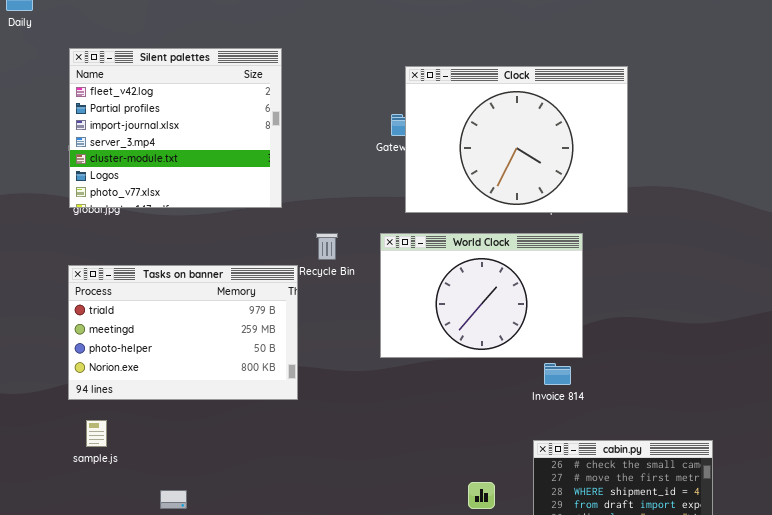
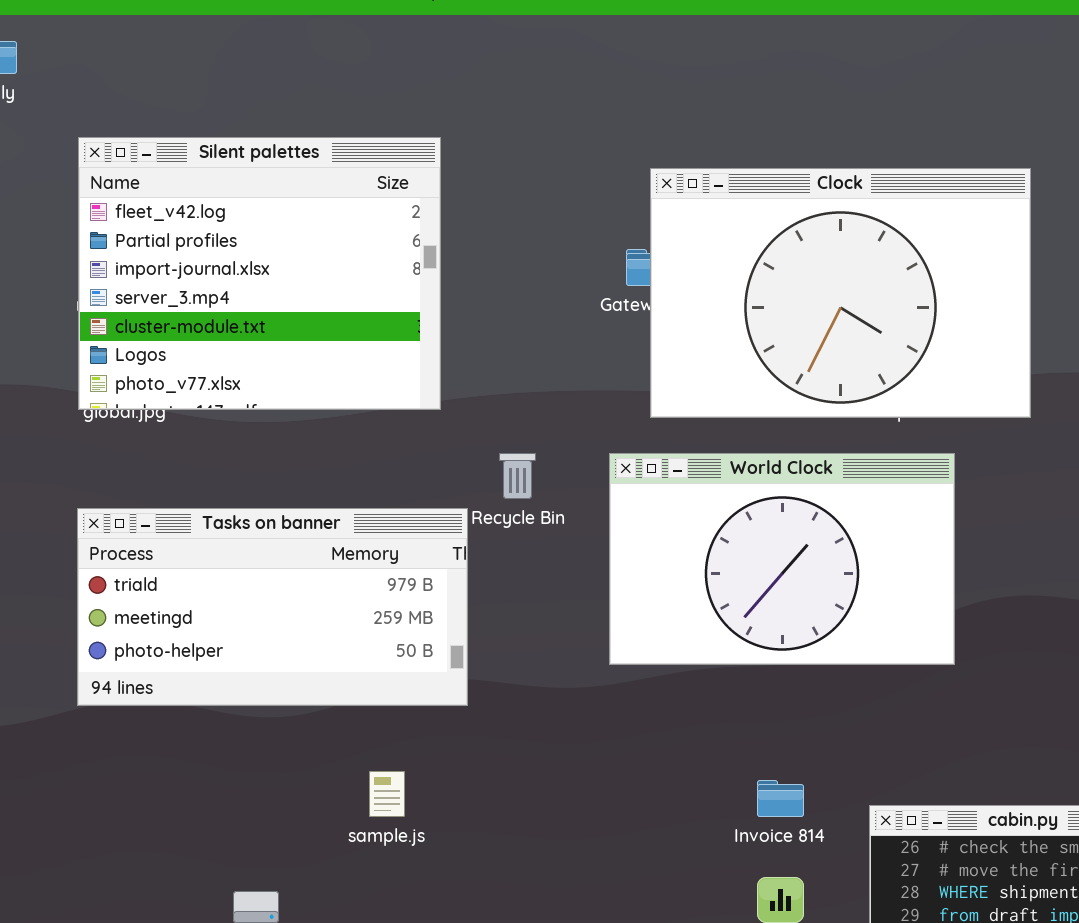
Tasks on banner: [68,265,298,400] -> [77,508,468,706], resized
Invoice 814: [544,363,571,385] -> [757,780,804,817], moved
sample.js: [86,420,107,447] -> [369,771,405,817], moved

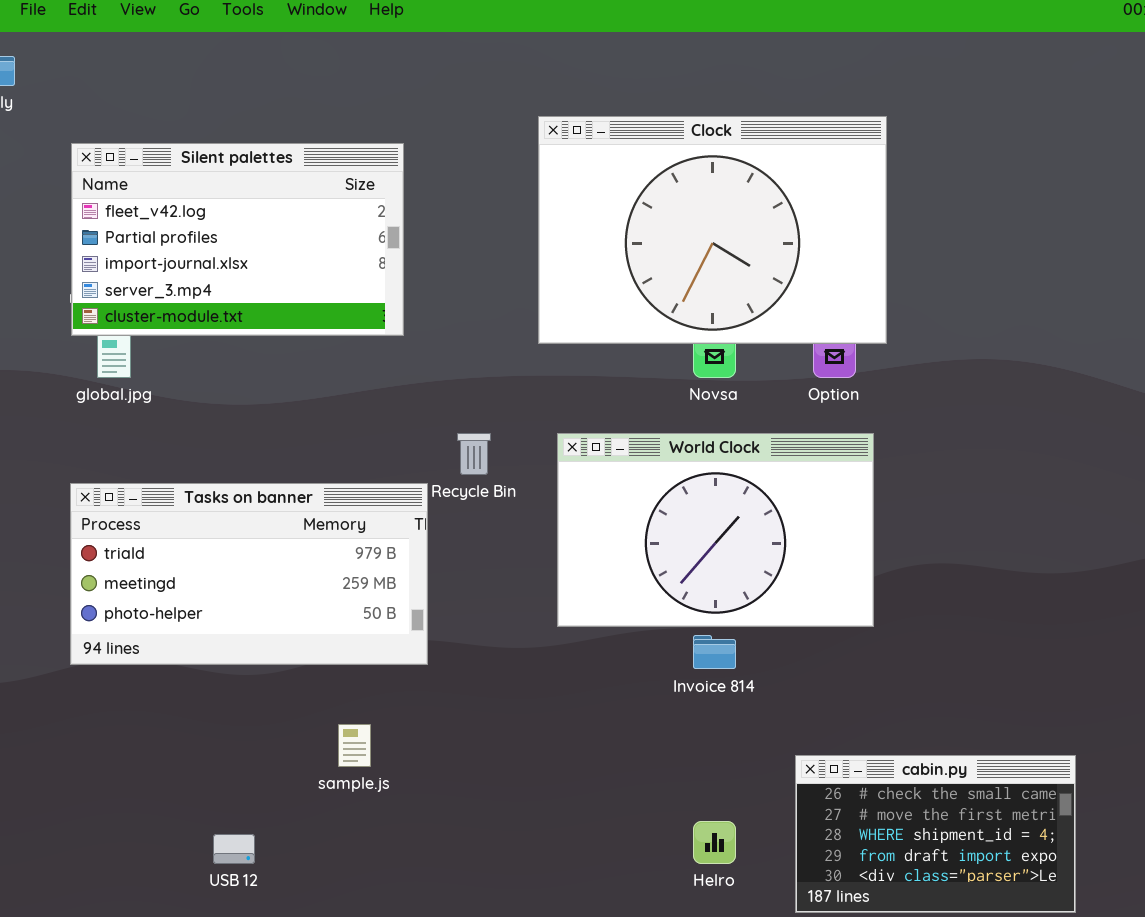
Silent palettes: [78,137,441,410] -> [71,143,404,336], resized
Clock: [650,168,1031,418] -> [538,116,887,344], moved
Invoice 814: [757,780,804,817] -> [693,635,736,669], moved

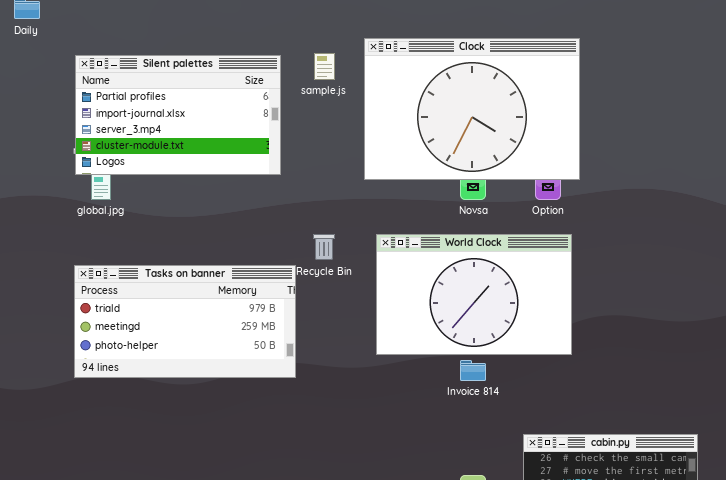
Silent palettes: [71,143,404,336] -> [75,55,281,175], scrolled down 1 row
sample.js: [338,724,371,767] -> [314,53,335,80], moved

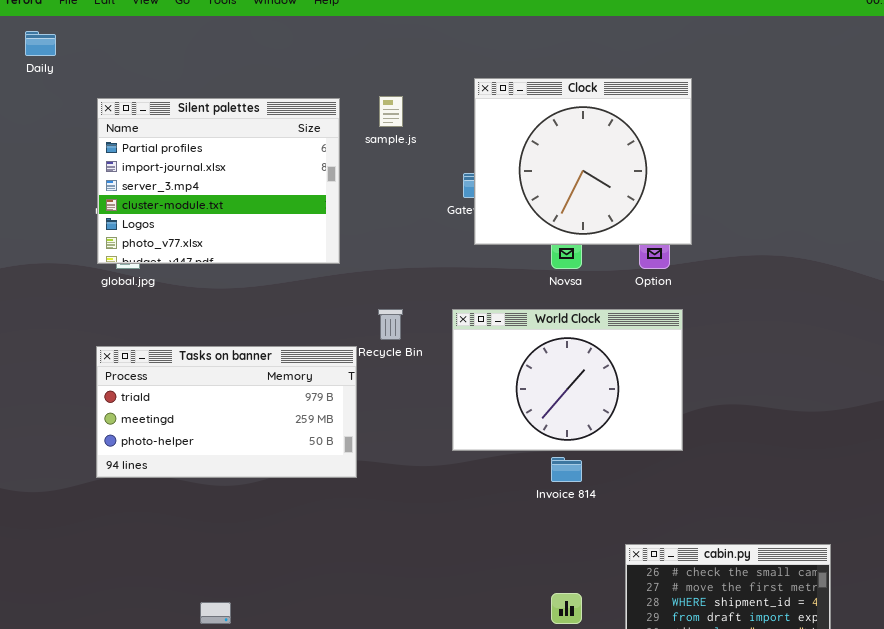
Clock: [364,38,580,180] -> [474,78,692,245], resized
Silent palettes: [75,55,281,175] -> [97,98,340,264], resized

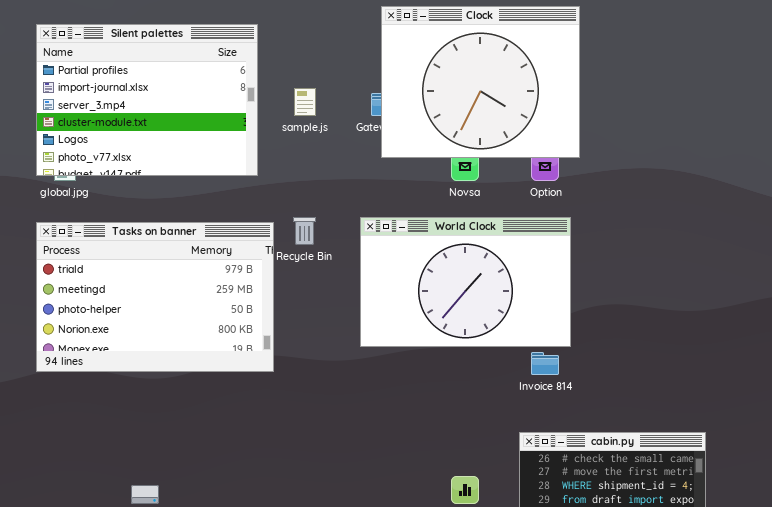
sample.js: [379,96,403,127] -> [294,88,316,116], moved
Tasks on banner: [96,346,357,478] -> [36,222,274,372], resized
Invoice 814: [551,457,582,482] -> [531,352,559,375], moved

